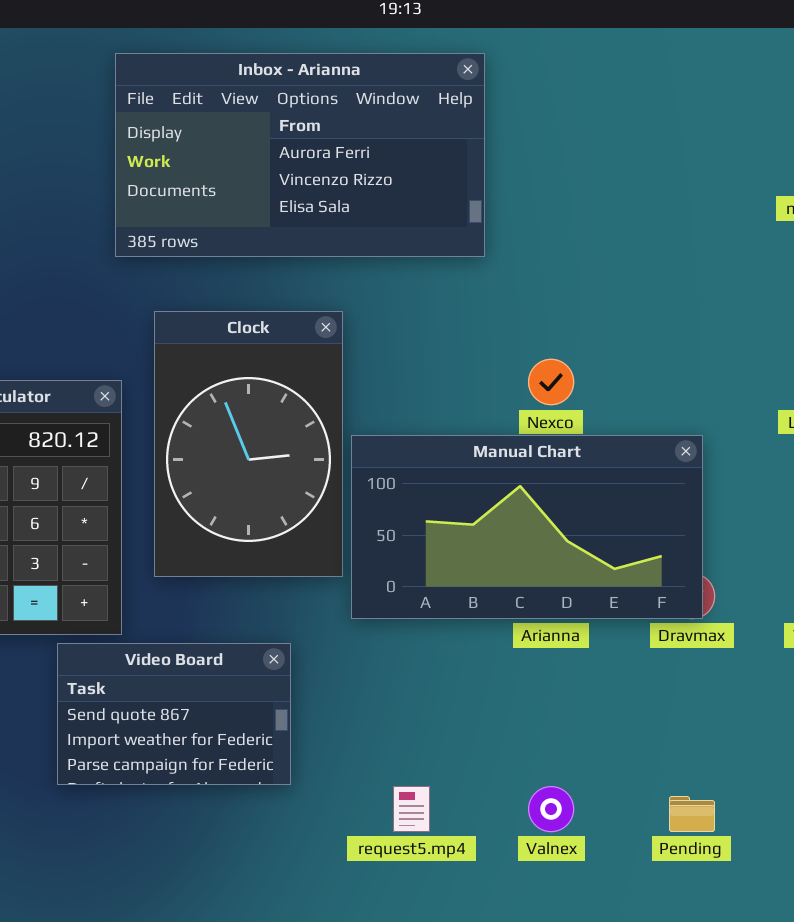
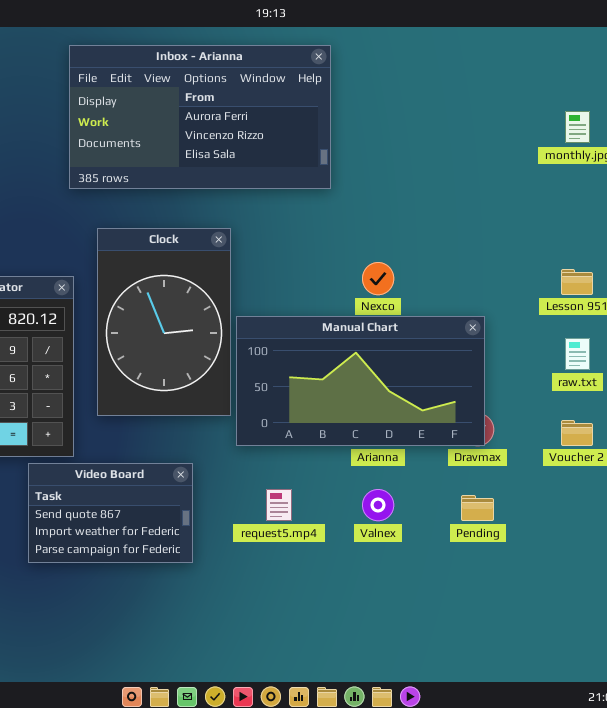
request5.mp4: [393,786,430,832] -> [266,489,292,521], moved
Valnex: [528,786,574,832] -> [362,489,394,521], moved
Pending: [669,796,715,832] -> [461,495,494,521], moved

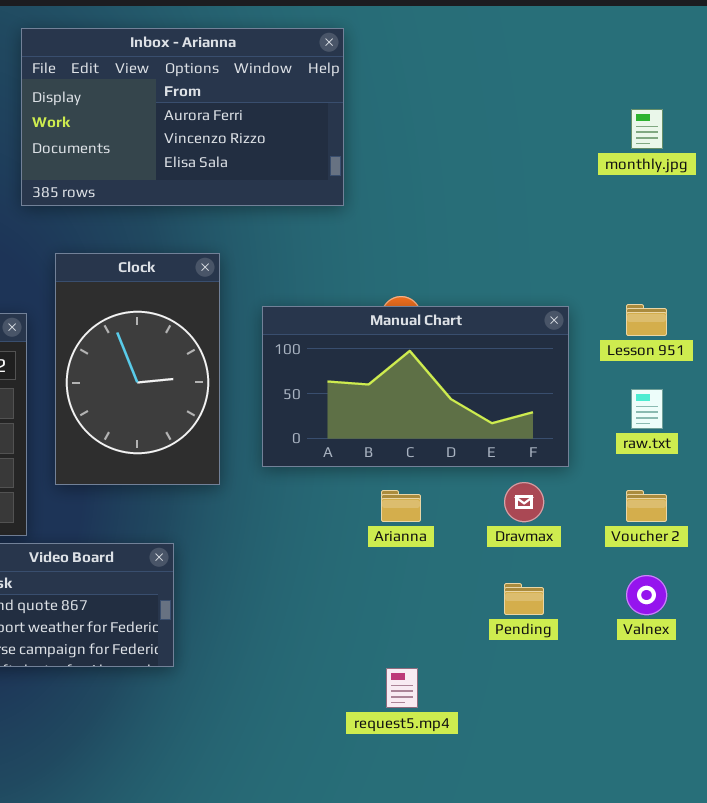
Manual Chart: [236,316,485,446] -> [262,306,569,467], moved
request5.mp4: [266,489,292,521] -> [386,668,418,708], moved
Valnex: [362,489,394,521] -> [626,575,667,615], moved

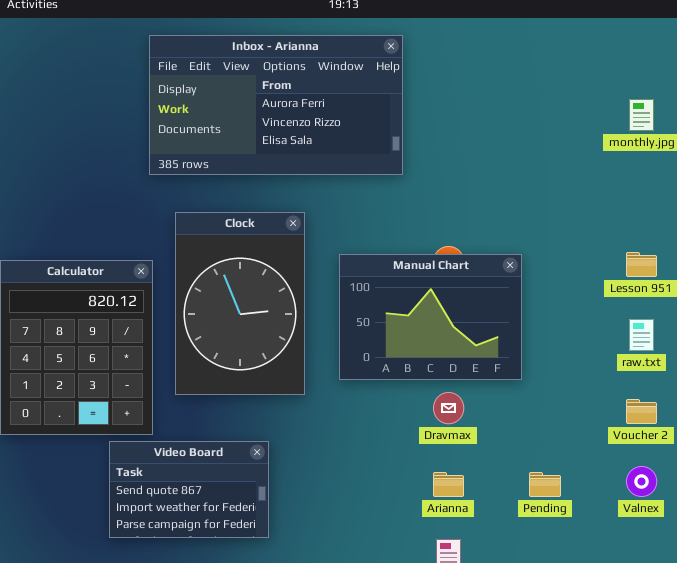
Manual Chart: [262,306,569,467] -> [339,254,522,380], resized
Dravmax: [504,482,544,522] -> [433,392,464,424], moved
Arianna: [381,490,421,522] -> [433,472,464,497], moved

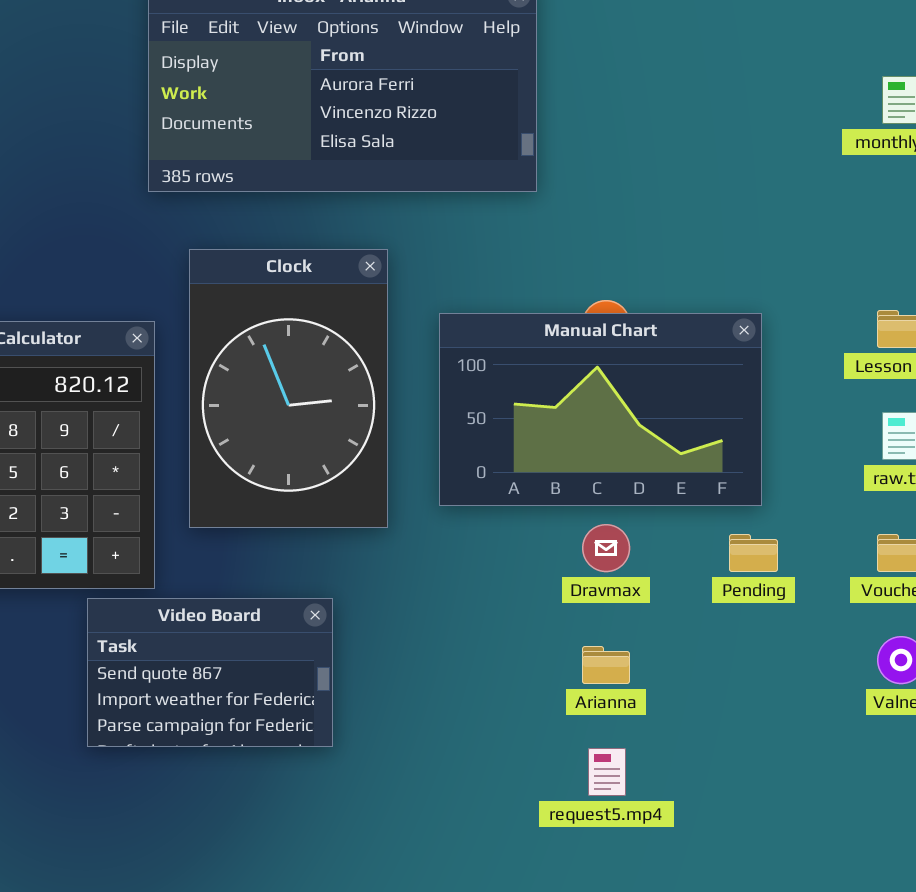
Manual Chart: [339,254,522,380] -> [439,313,762,506], resized
Pending: [529,472,561,497] -> [729,534,778,572], moved

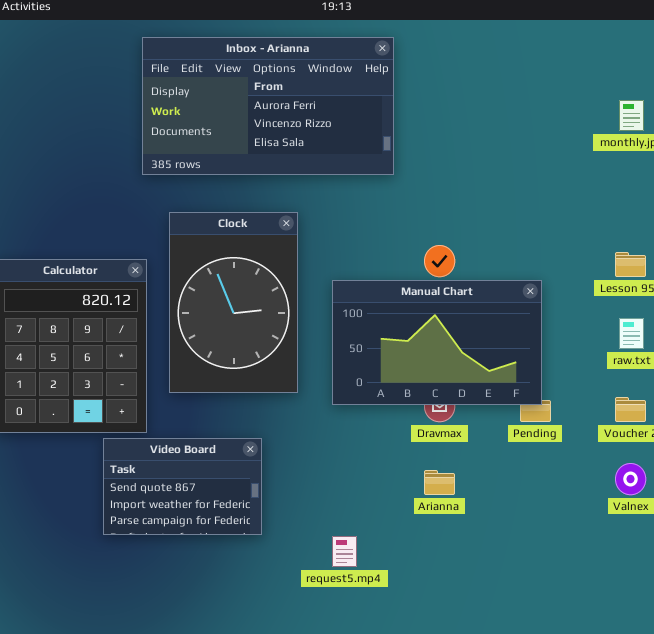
Manual Chart: [439,313,762,506] -> [332,280,542,405], moved
request5.mp4: [588,748,626,796] -> [332,536,357,567], moved

